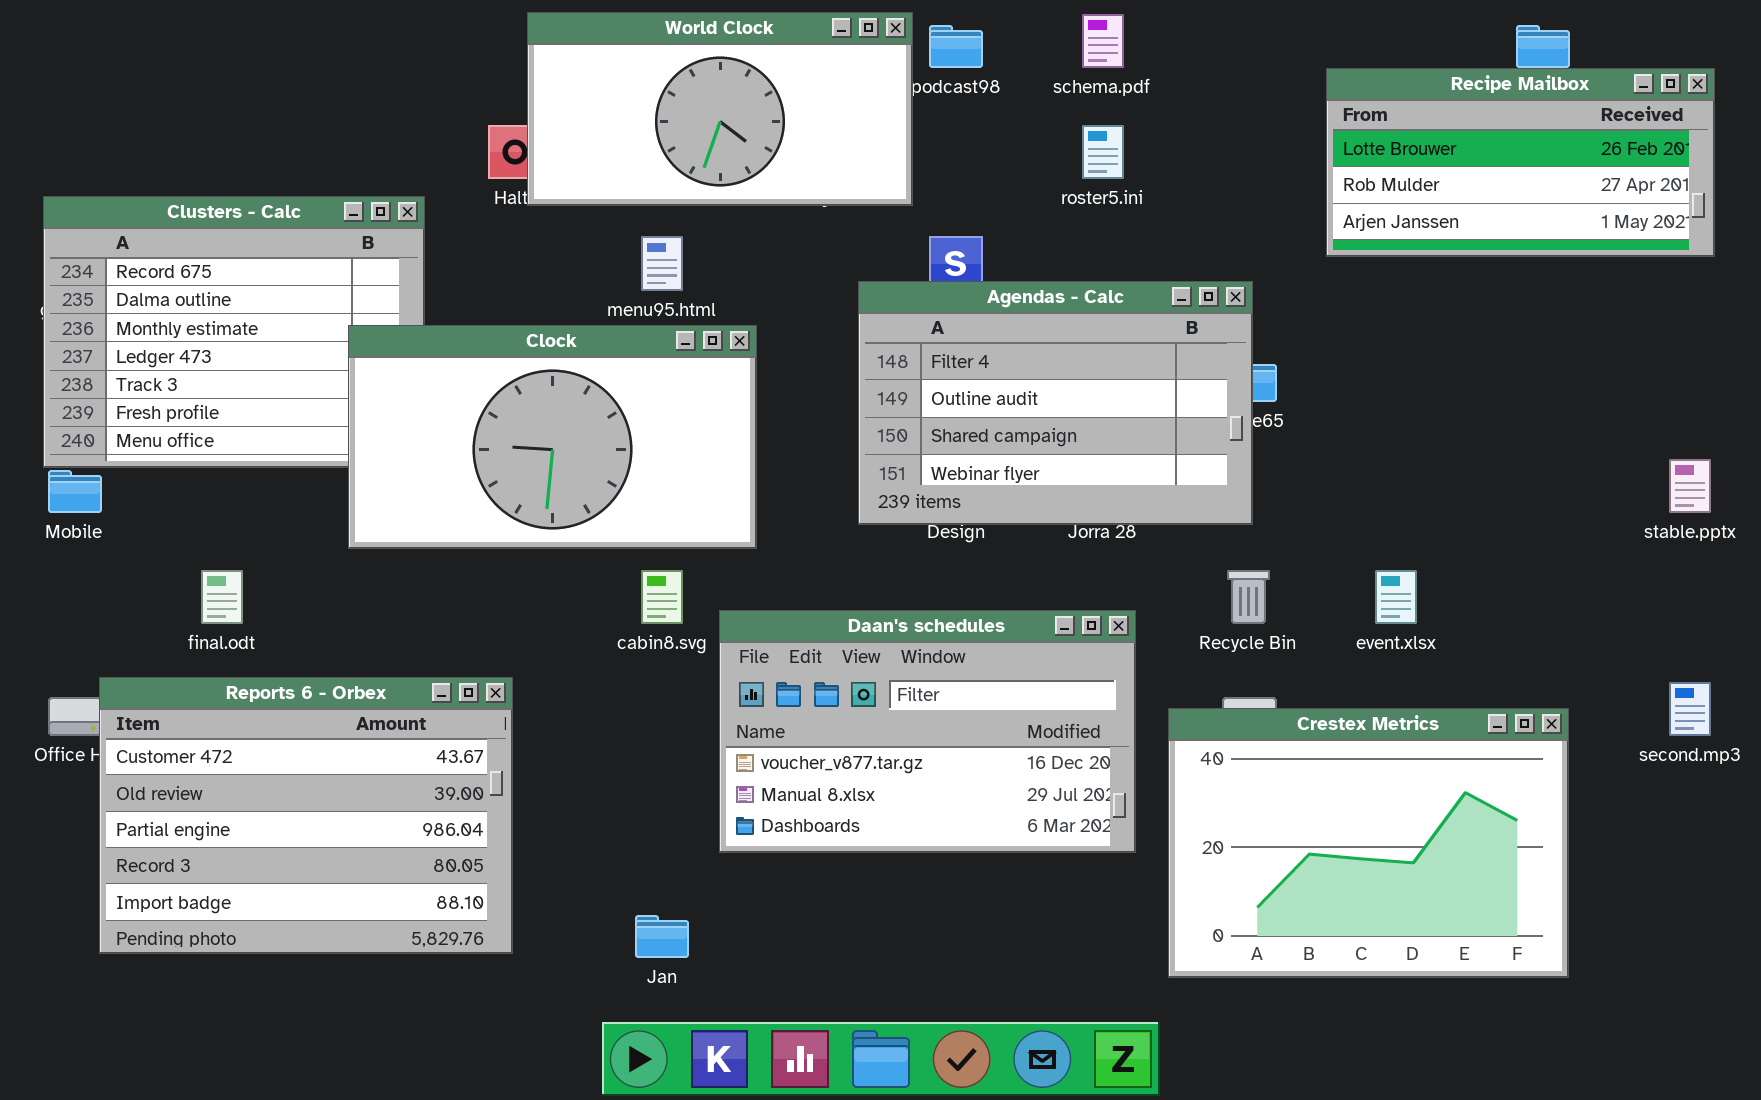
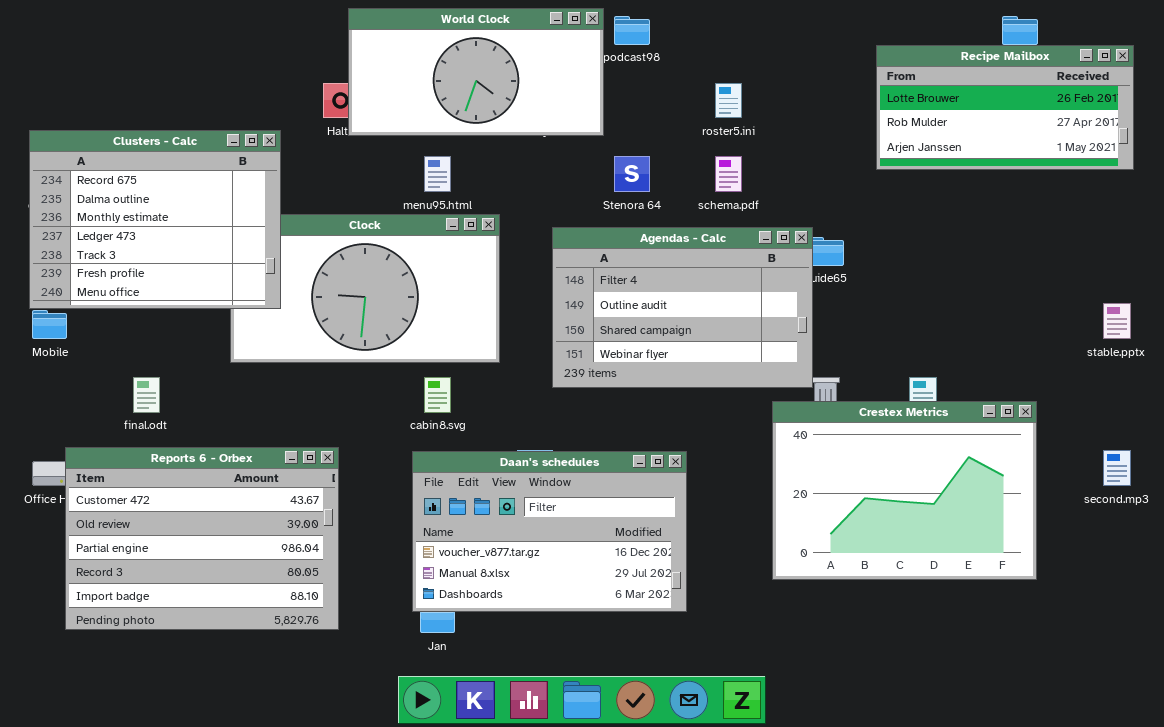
schema.pdf: [1082,14,1124,68] -> [715,156,742,192], moved
Clusters - Calc: [43,196,425,468] -> [29,130,281,309], raised
Agendas - Calc: [858,281,1253,525] -> [552,227,813,388], moved
Daan's schedules: [719,610,1136,853] -> [412,451,687,612], moved
Crestex Metrics: [1168,708,1569,978] -> [772,401,1037,580], moved

